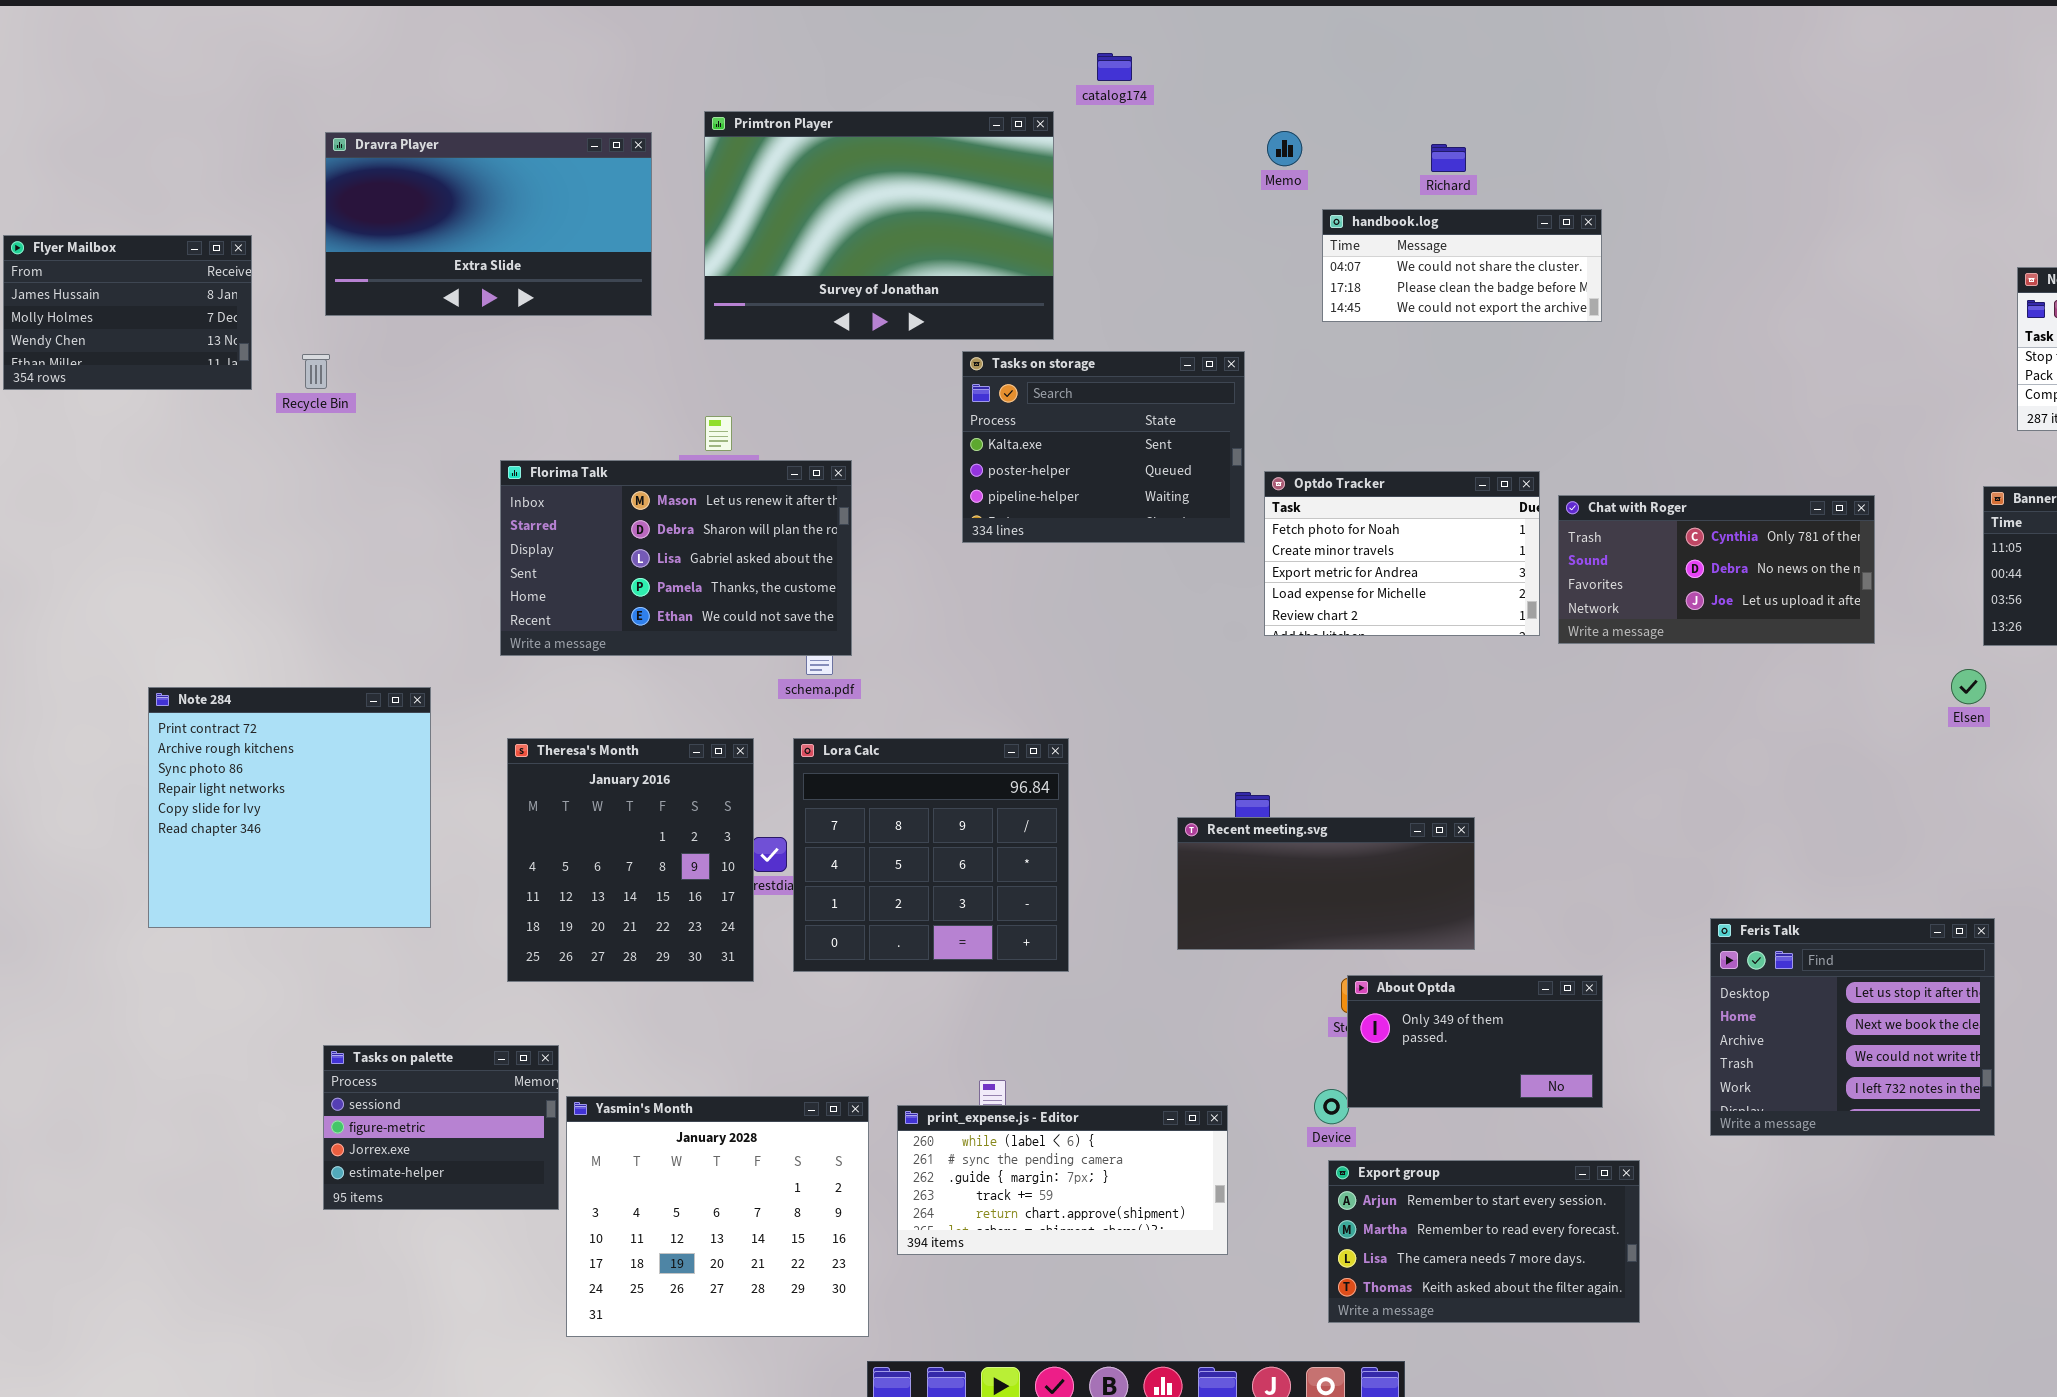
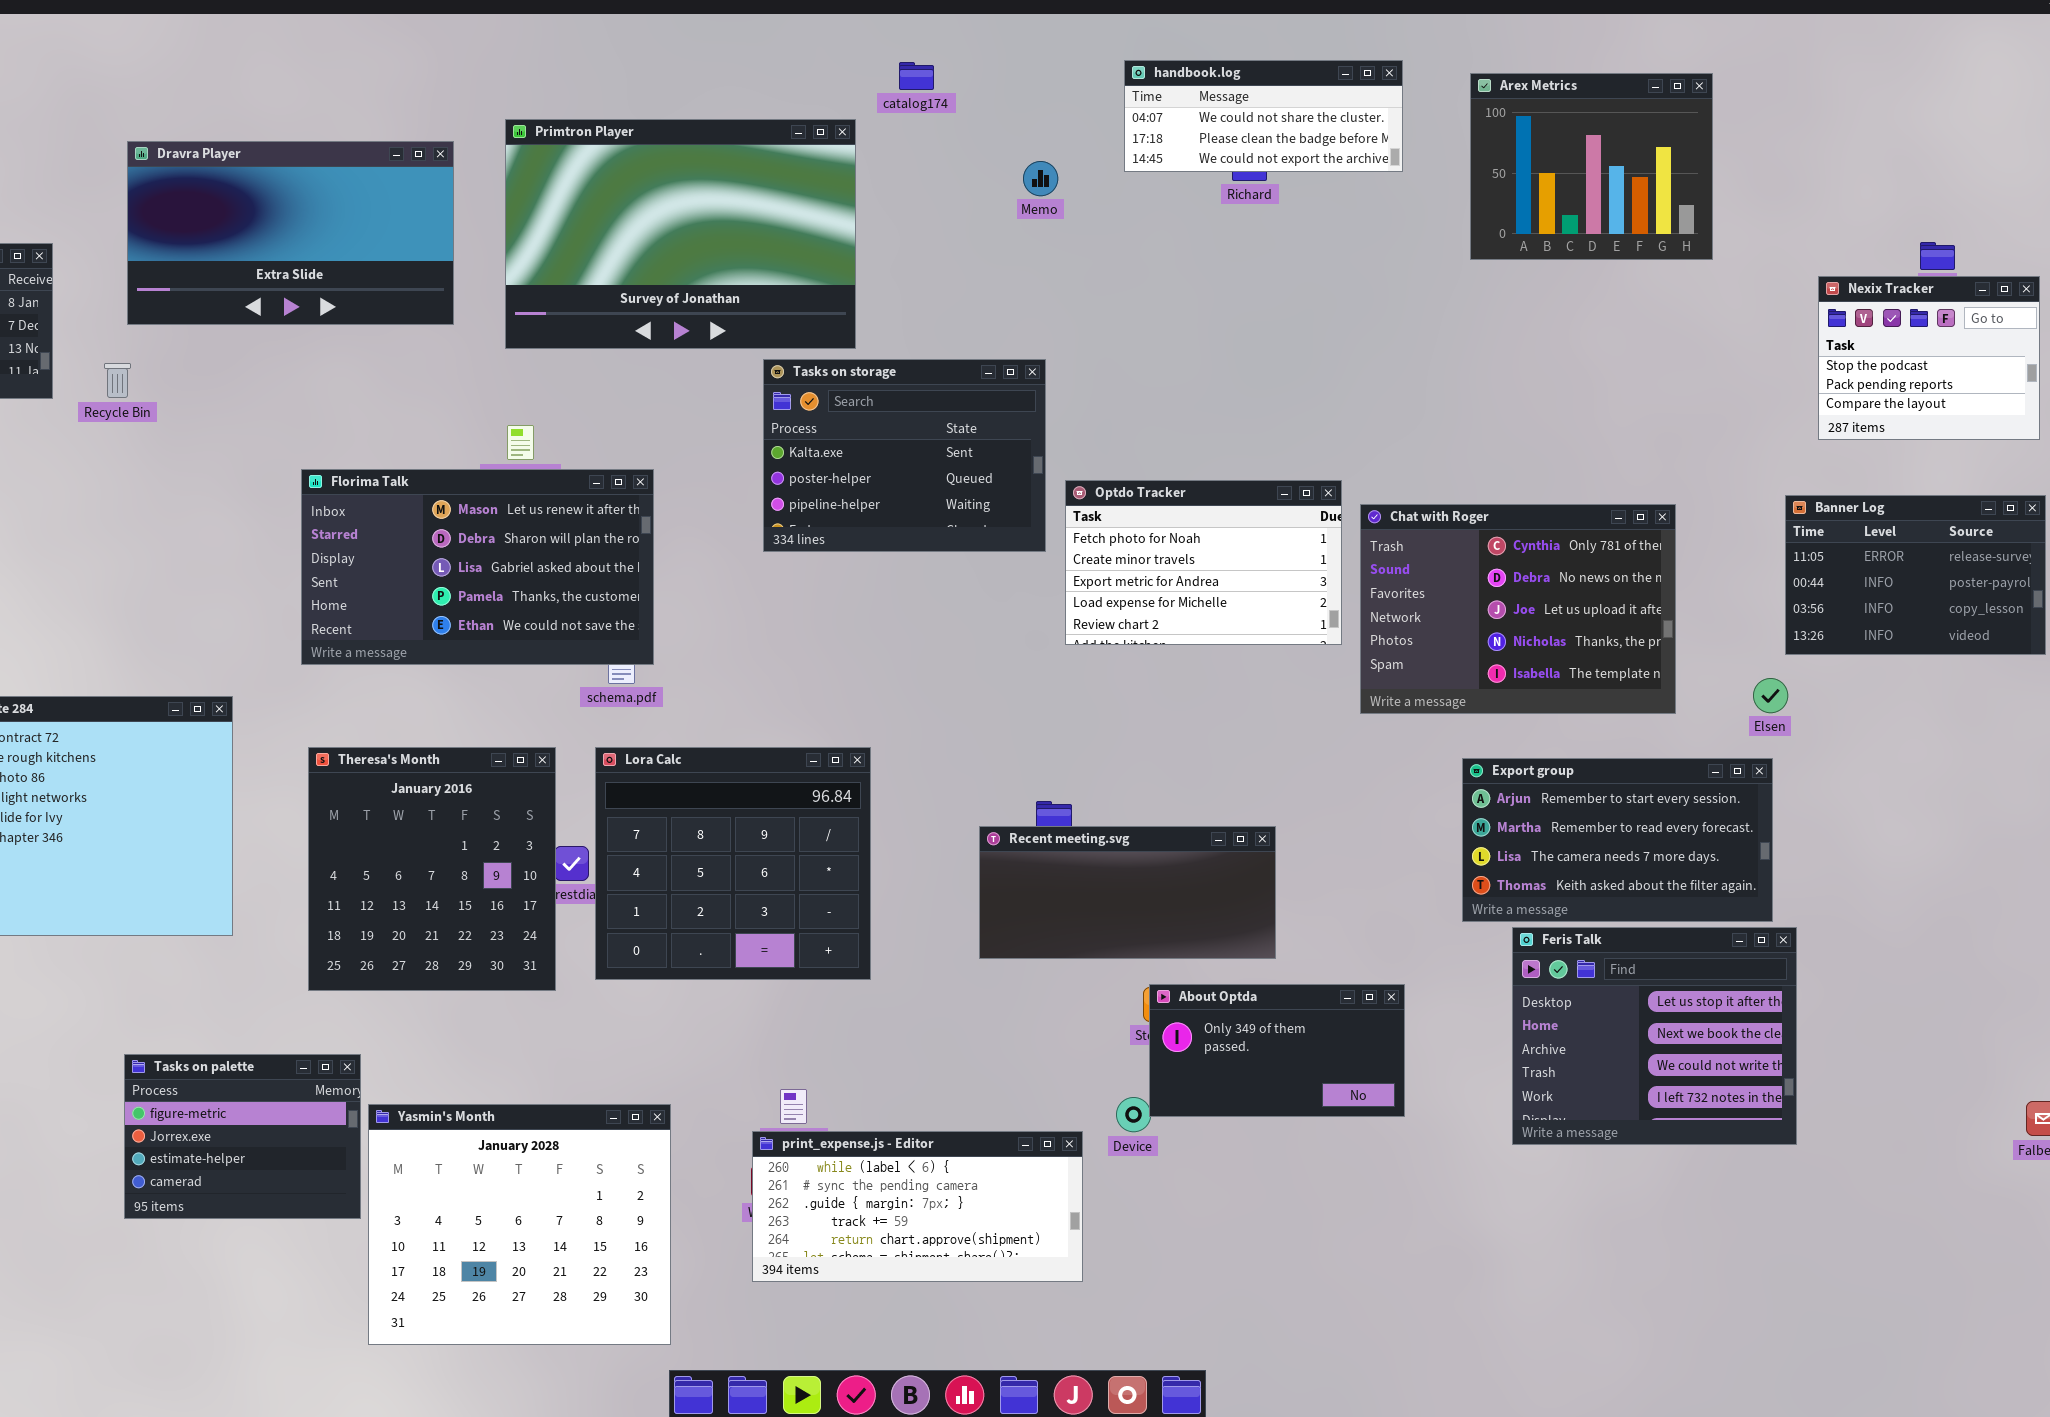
Arex Metrics: none -> [1470,73,1713,260], opened
Memo: [1267,131,1302,166] -> [1023,161,1058,196], moved
handbook.log: [1322,209,1602,322] -> [1124,60,1403,172], moved
Chat with Roger: [1558,495,1875,644] -> [1360,504,1676,714], resized
Tasks on palette: [323,1045,559,1210] -> [124,1054,361,1219], scrolled down 1 row
print_expense.js - Editor: [897,1105,1228,1255] -> [752,1131,1083,1282], moved
Export group: [1328,1160,1640,1323] -> [1462,758,1773,922], moved

